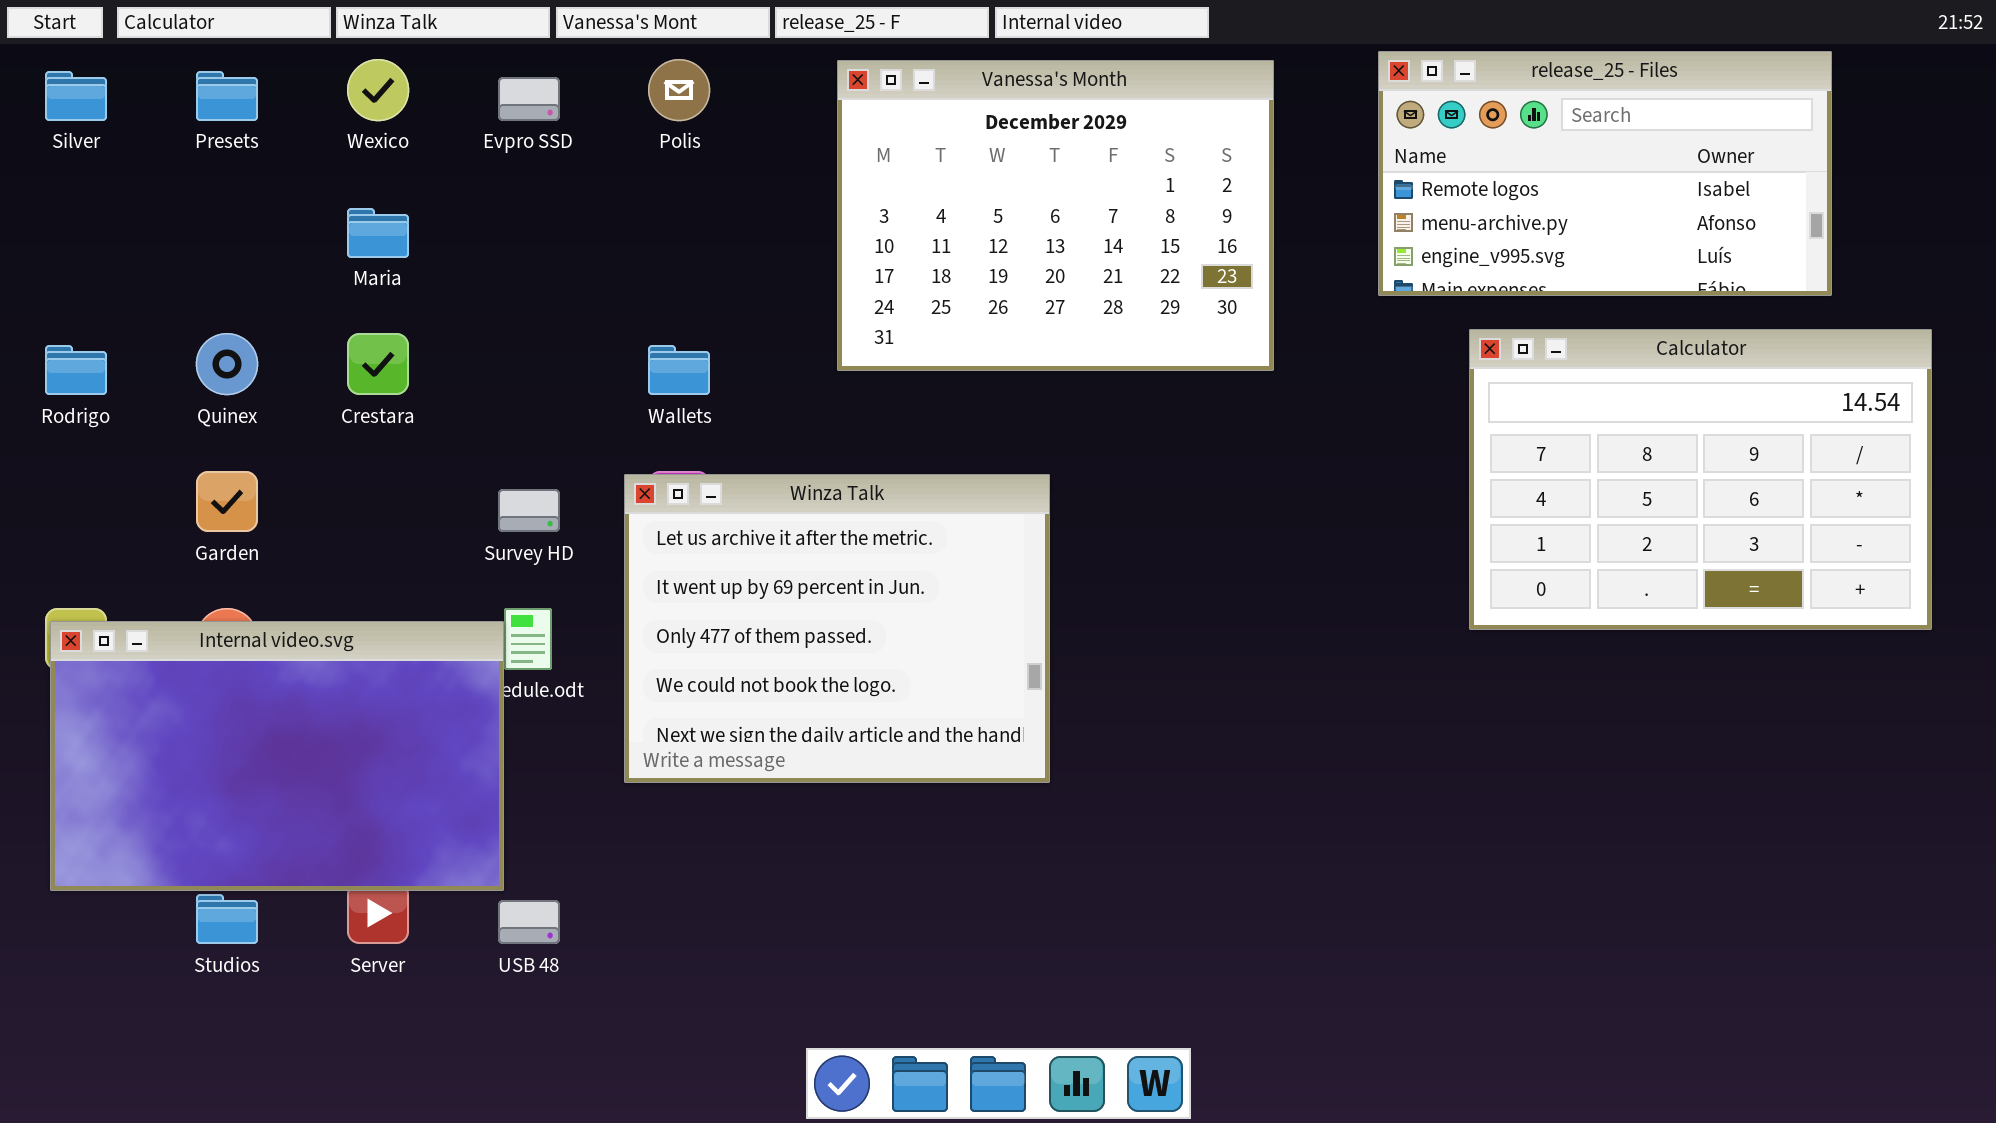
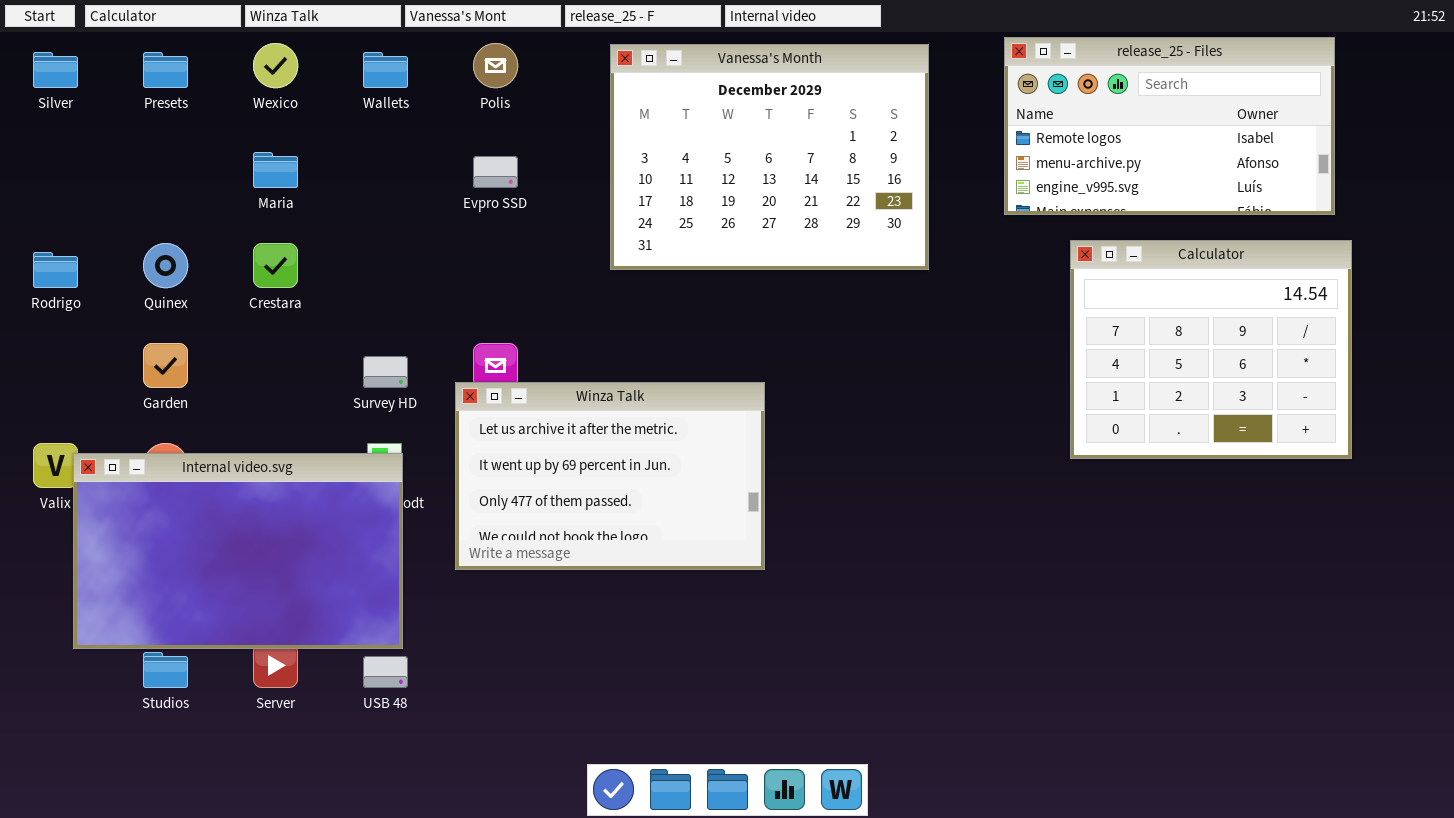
Evpro SSD: [498,77,560,121] -> [473,156,518,188], moved
Calculator: [1469,329,1932,630] -> [1070,240,1352,459], resized
Wallets: [648,345,710,395] -> [363,52,408,88], moved
Winza Talk: [624,474,1050,783] -> [455,382,765,570], resized
Internal video.svg: [50,621,504,891] -> [73,453,403,649], moved

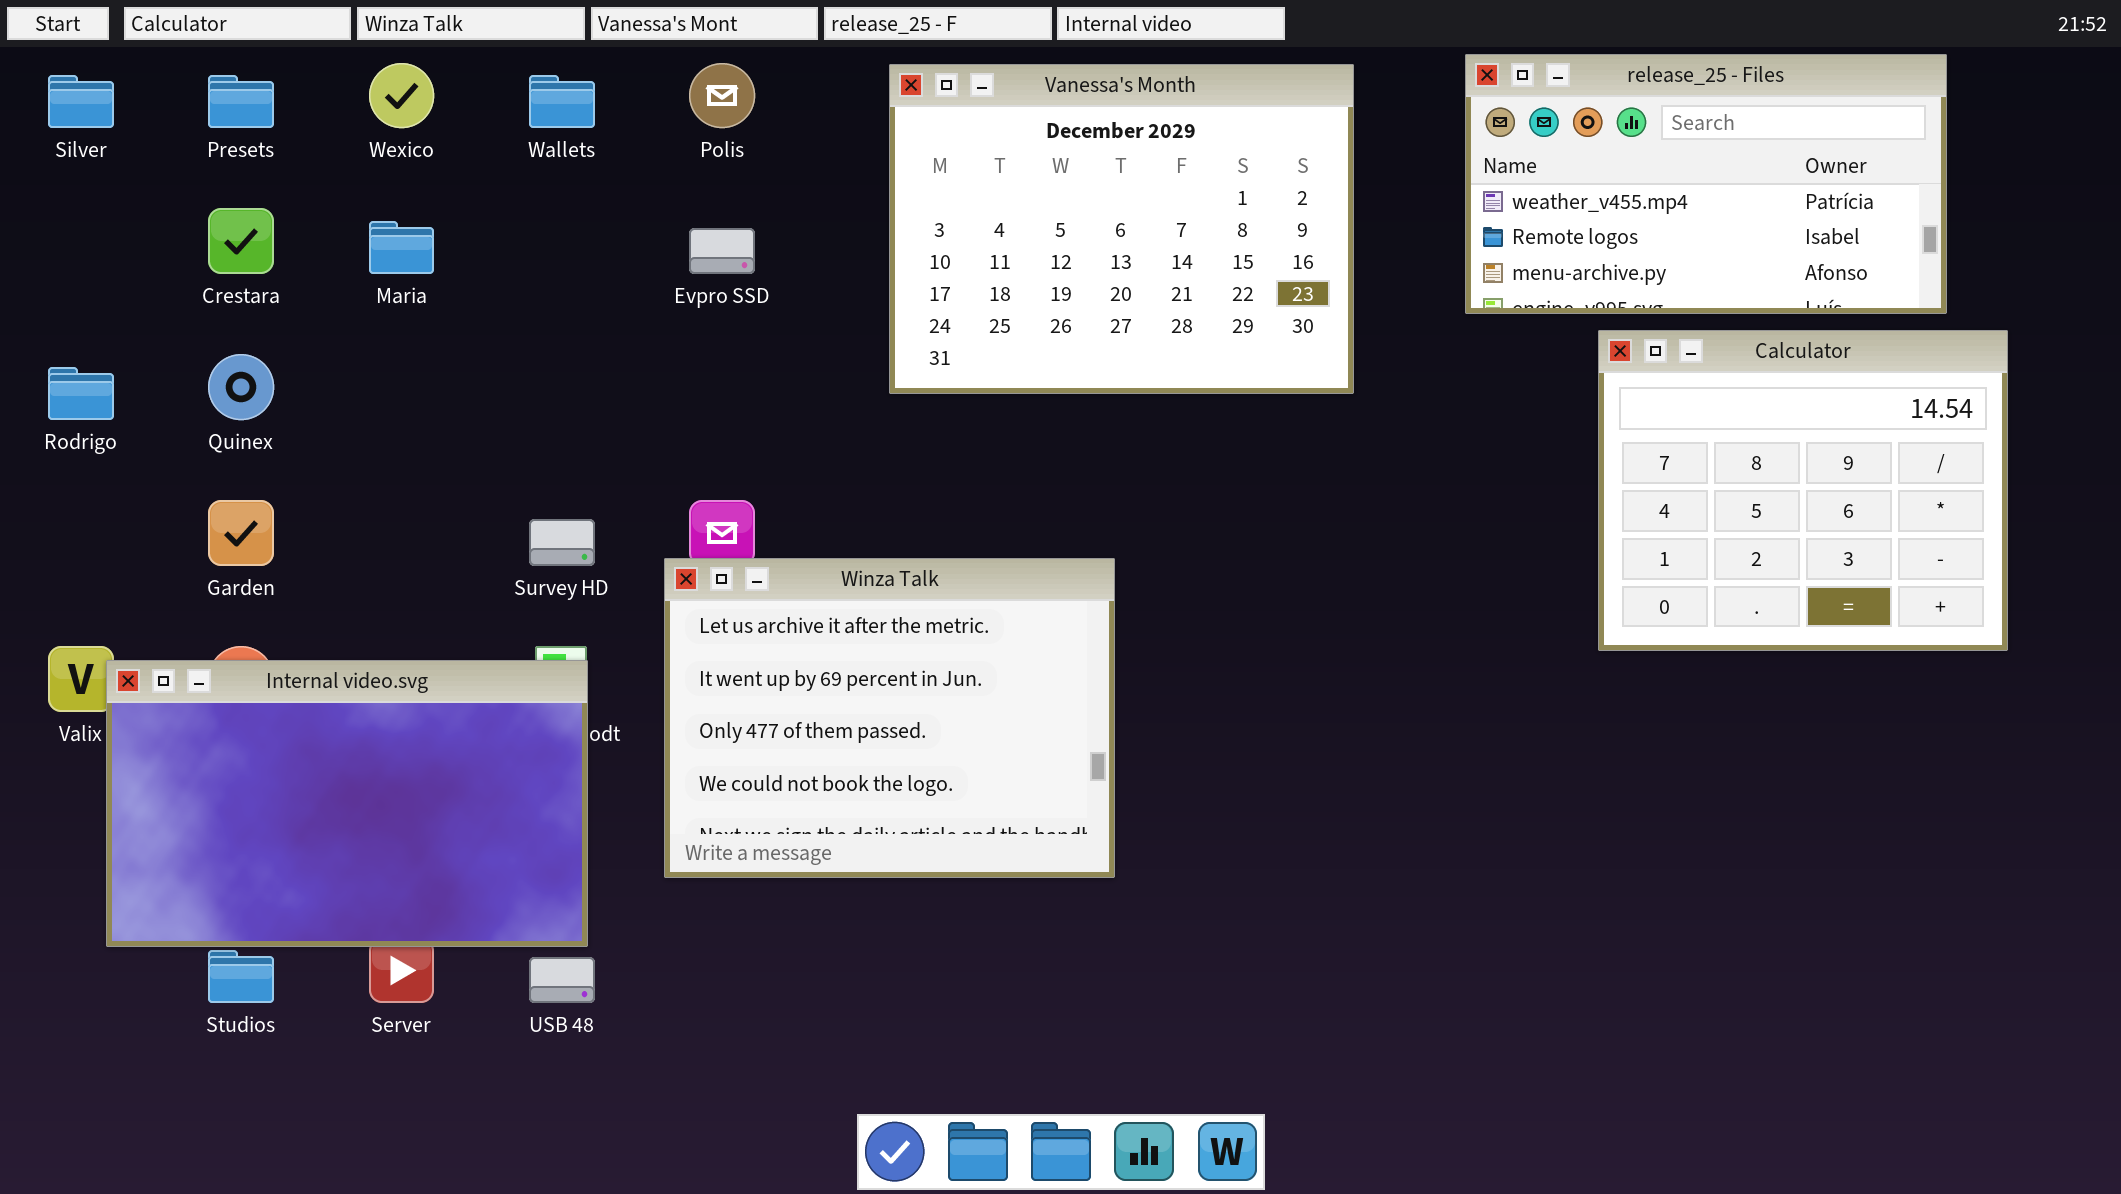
release_25 - Files: [1004,37,1335,215] -> [1465,54,1947,314], scrolled up 1 row
Calculator: [1070,240,1352,459] -> [1598,330,2008,651], moved
Crestara: [253,243,298,288] -> [208,208,274,274], moved
Winza Talk: [455,382,765,570] -> [664,558,1115,878], resized

